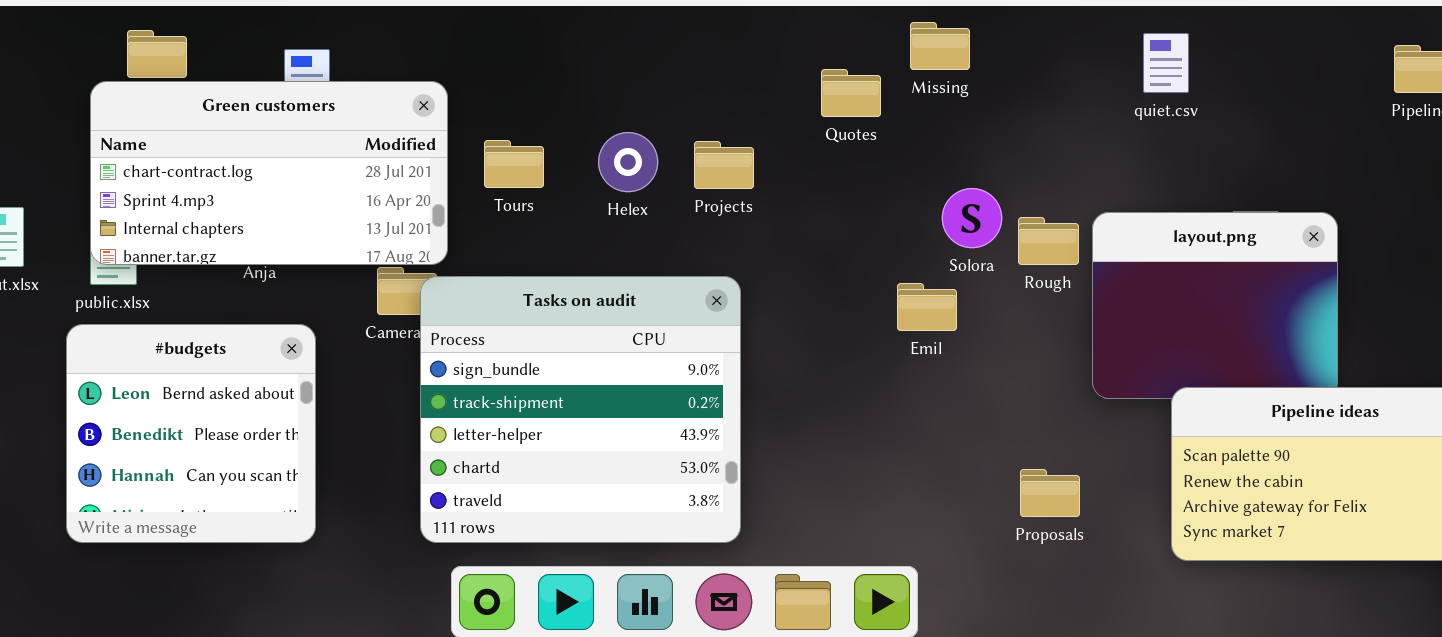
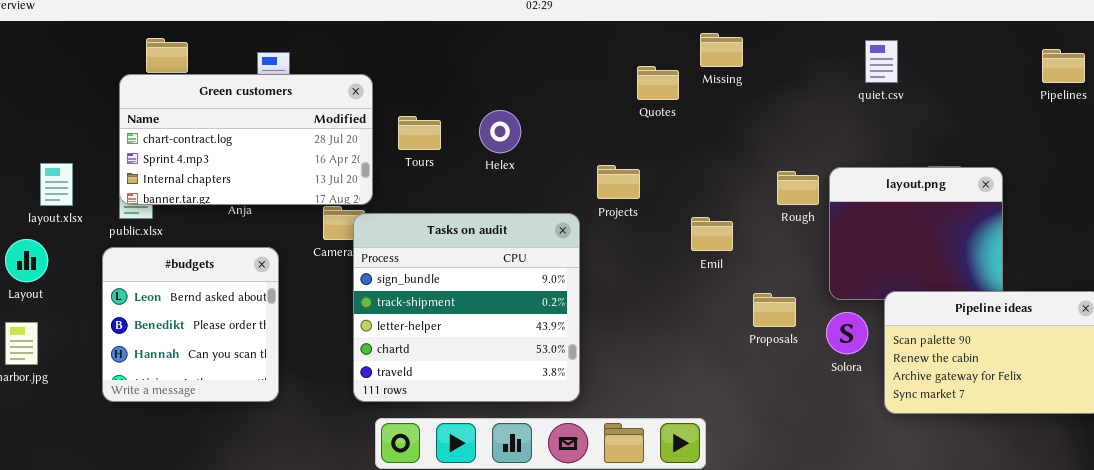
Projects: [694,141,754,189] -> [597,165,640,199], moved
Solora: [942,188,1002,248] -> [826,312,868,354], moved
Proposals: [1020,469,1080,517] -> [753,293,796,327], moved

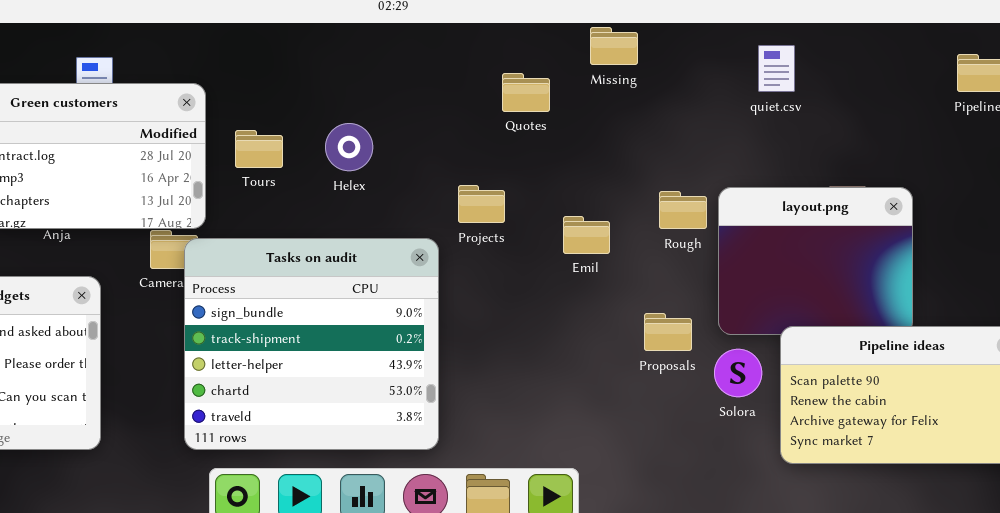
Missing: [700,33,743,67] -> [590,27,638,65], moved
Emil: [691,217,733,251] -> [563,216,610,254], moved
Proposals: [753,293,796,327] -> [644,313,692,351], moved

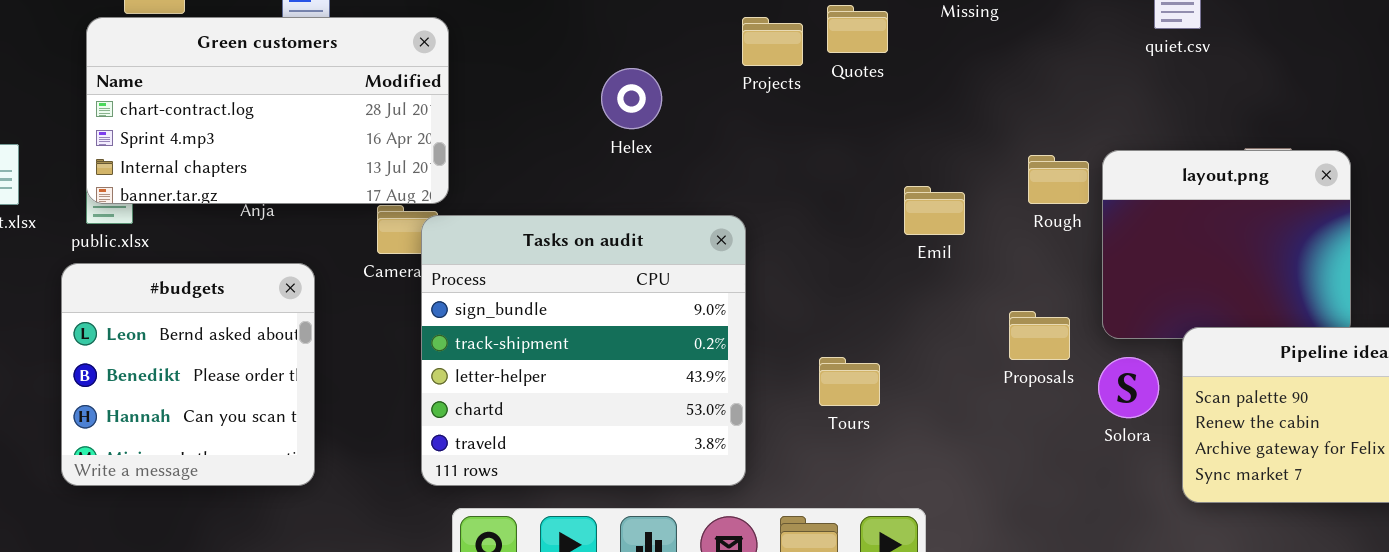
Tours: [235,130,283,168] -> [819,357,880,406], moved
Projects: [458,185,505,223] -> [742,17,803,66], moved

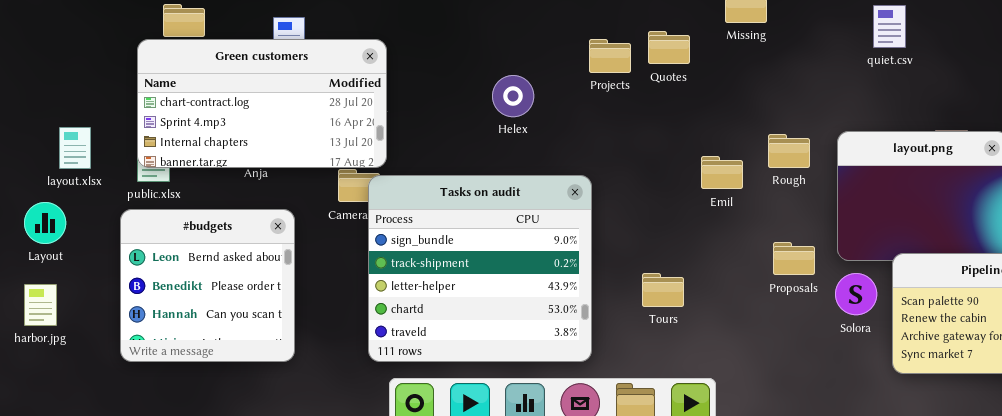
Rough: [1028,155,1089,204] -> [768,134,810,168], moved

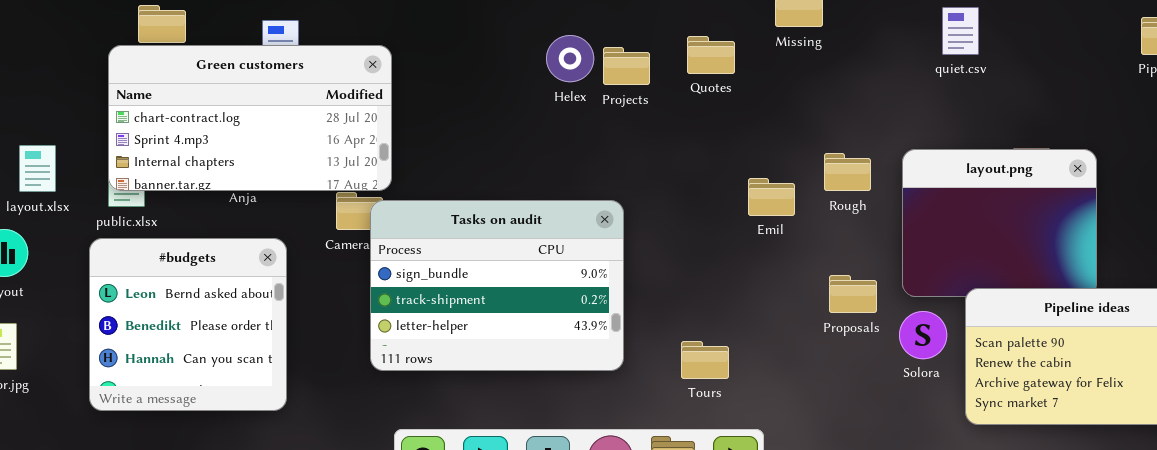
Projects: [589,39,631,73] -> [603,47,650,85], moved
Helex: [492,75,534,117] -> [546,35,594,82], moved
Tasks on audit: [368,175,592,362] -> [370,200,624,371], resized
Tours: [642,273,684,307] -> [681,341,729,379], moved

